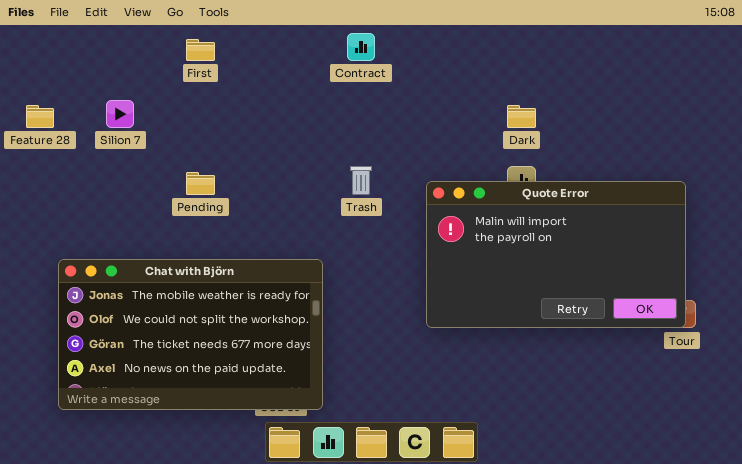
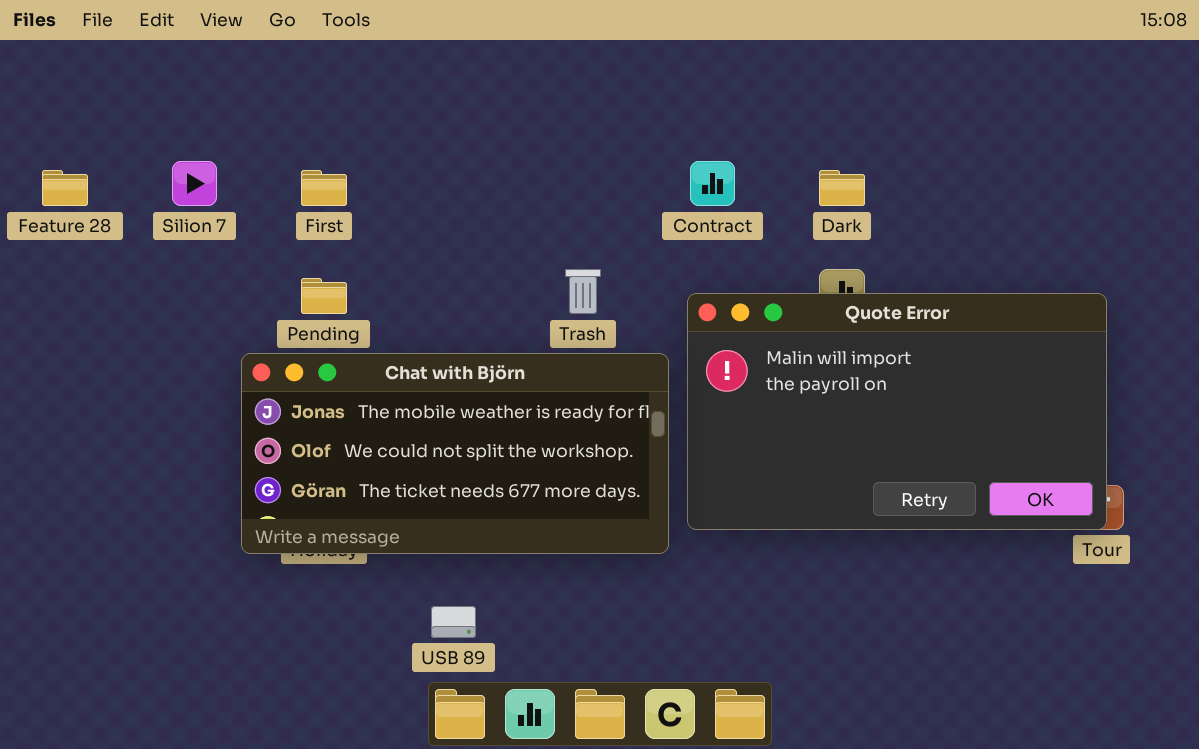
Contract: [347,33,375,61] -> [690,161,735,206], moved
First: [186,39,215,61] -> [301,170,347,206], moved
Chat with Björn: [58,259,323,410] -> [241,353,669,554], moved, resized

